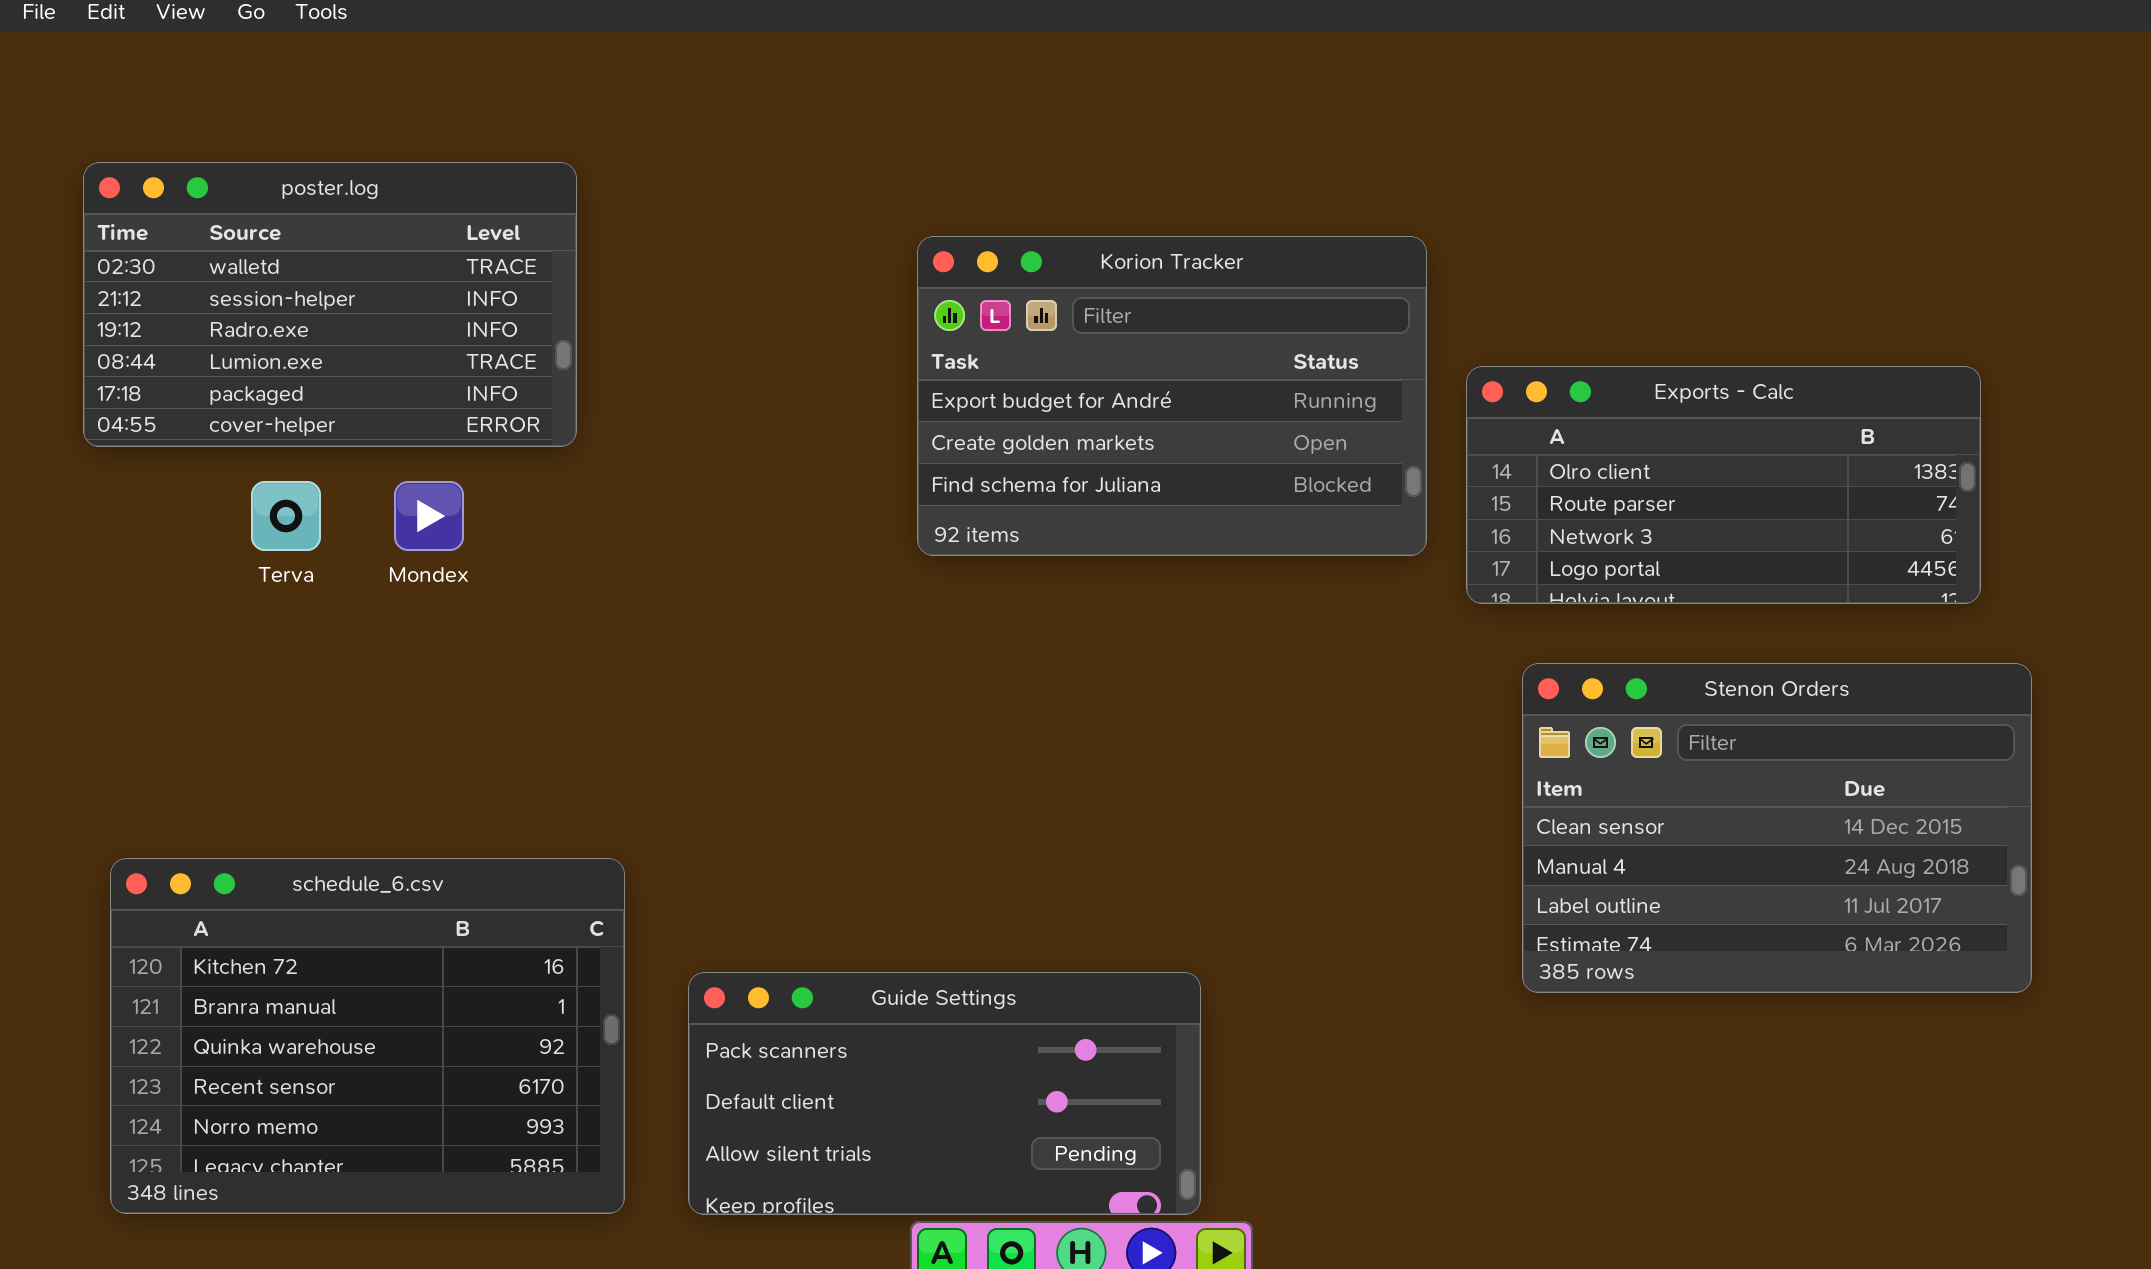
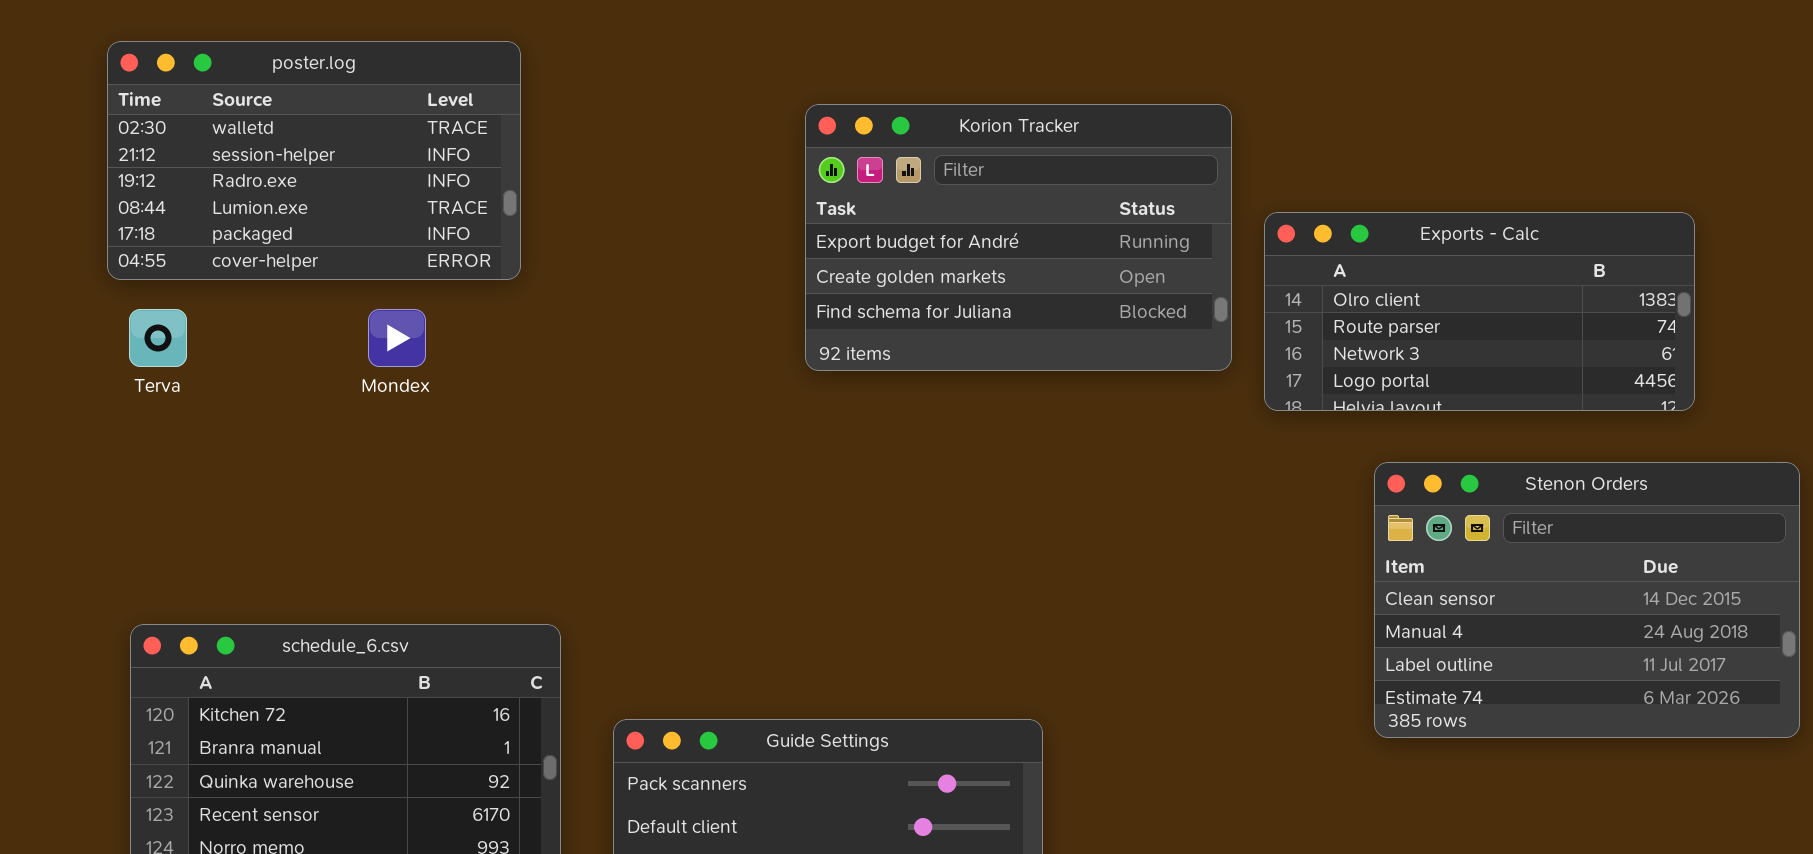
Terva: [251,481,321,551] -> [129,309,187,367], moved
Stenon Orders: [1522,663,2032,993] -> [1374,462,1800,738], moved

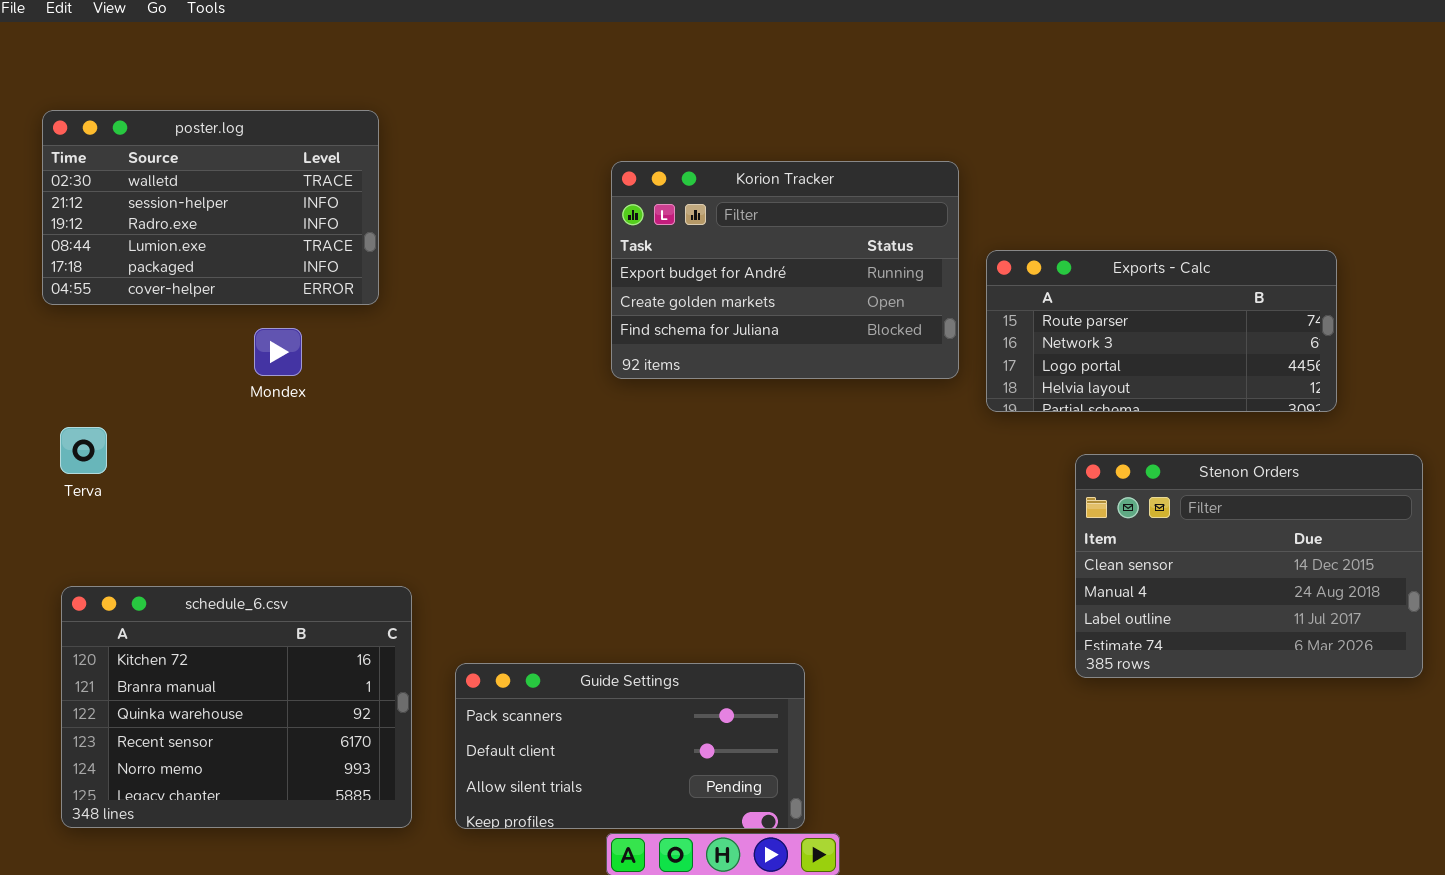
Exports - Calc: [1264,212,1695,411] -> [986,250,1337,412], scrolled down 1 row
Terva: [129,309,187,367] -> [60,427,107,474], moved

